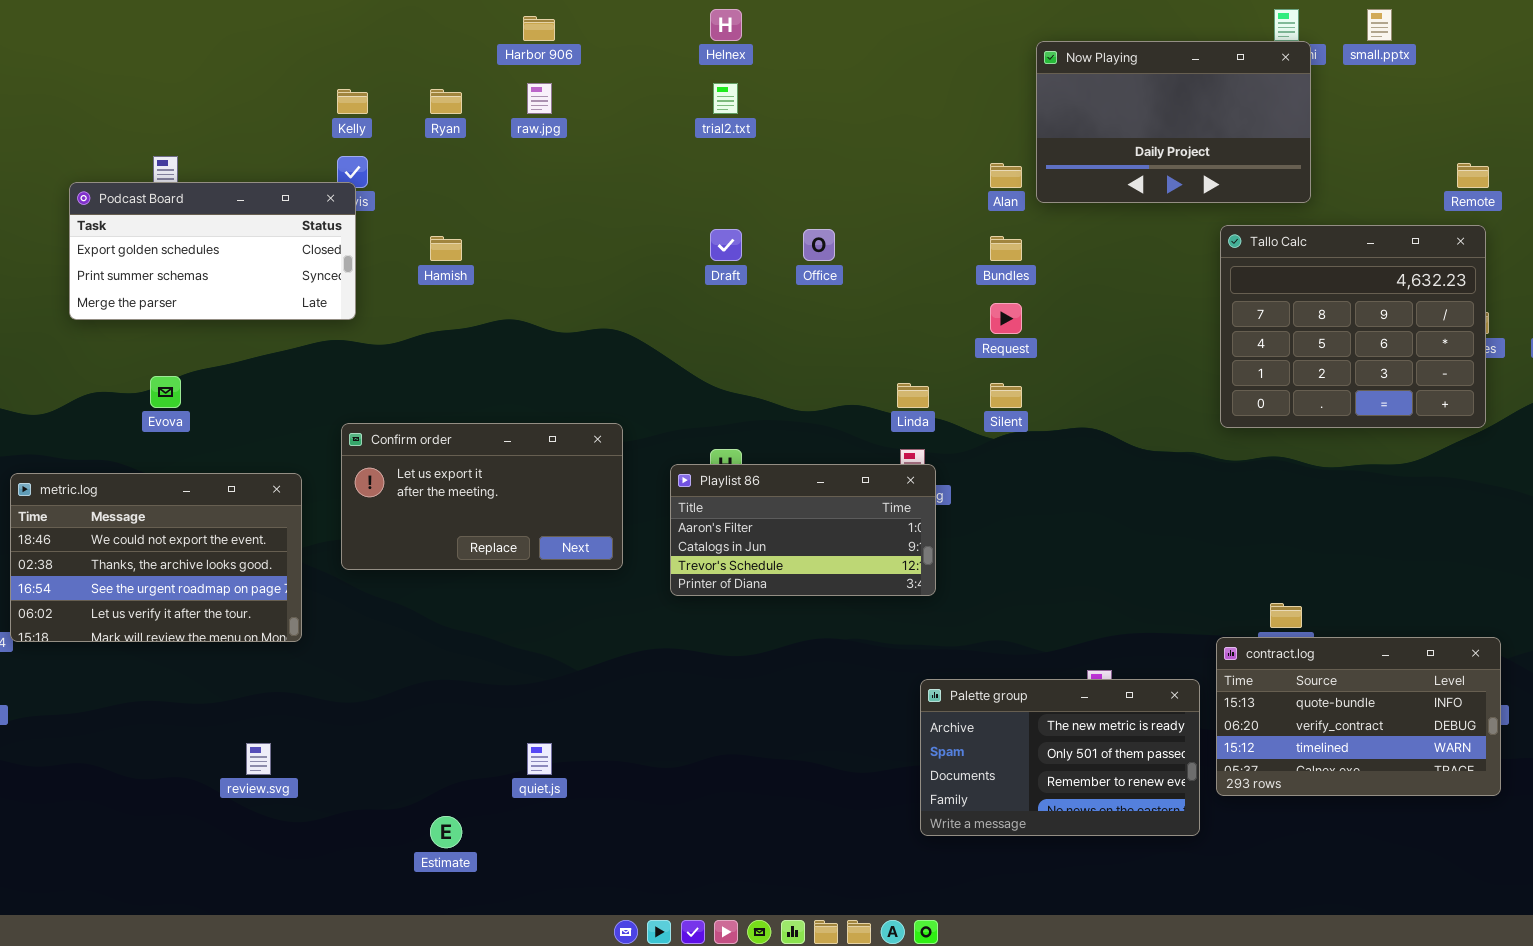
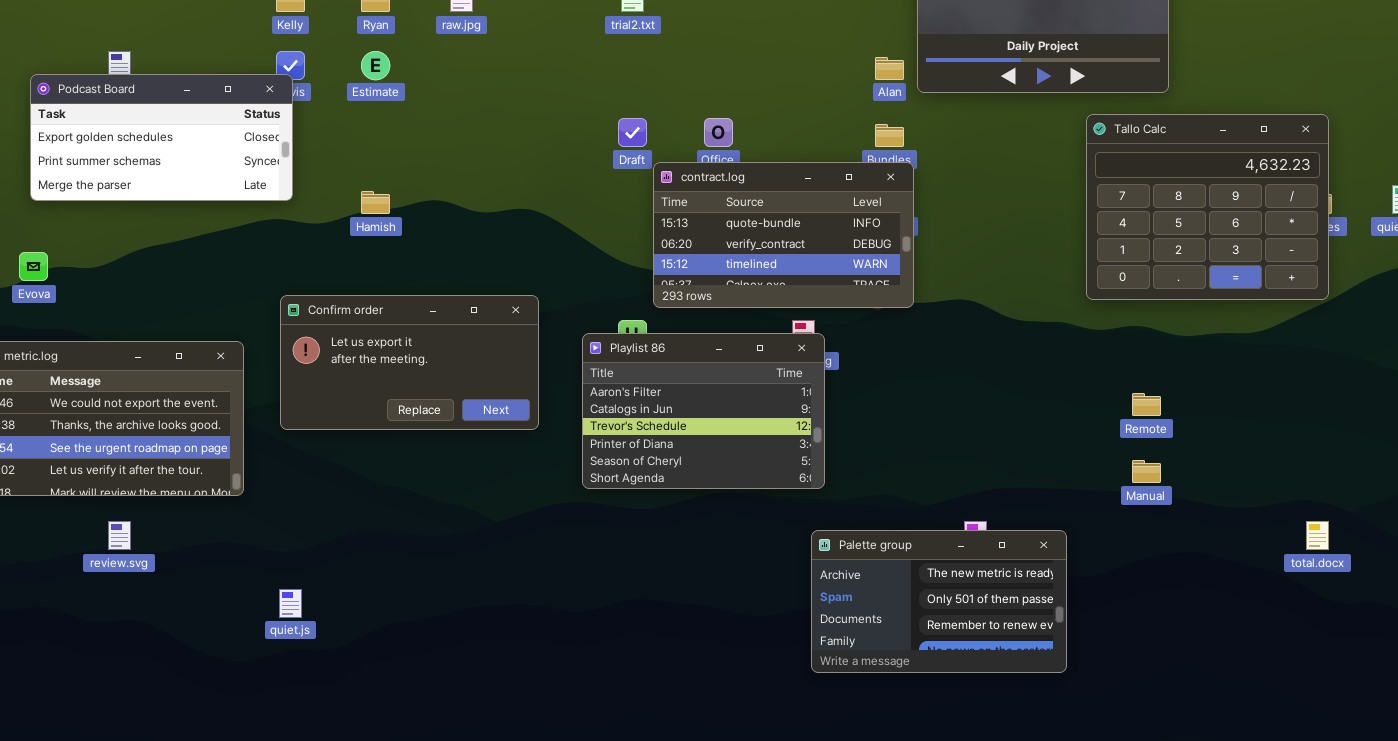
Remote: [1457,163,1489,188] -> [1132,393,1161,416], moved
Hamish: [430,236,462,261] -> [361,191,390,214], moved
Evova: [150,376,181,408] -> [19,252,48,281], moved
Playlist 86: [670,464,936,596] -> [582,333,825,489], resized
contract.log: [1216,637,1501,796] -> [653,162,914,308], moved
review.svg: [246,743,271,775] -> [108,521,131,550], moved
quiet.js: [527,743,552,775] -> [279,589,302,618], moved
Estimate: [430,816,462,848] -> [361,51,390,80], moved

